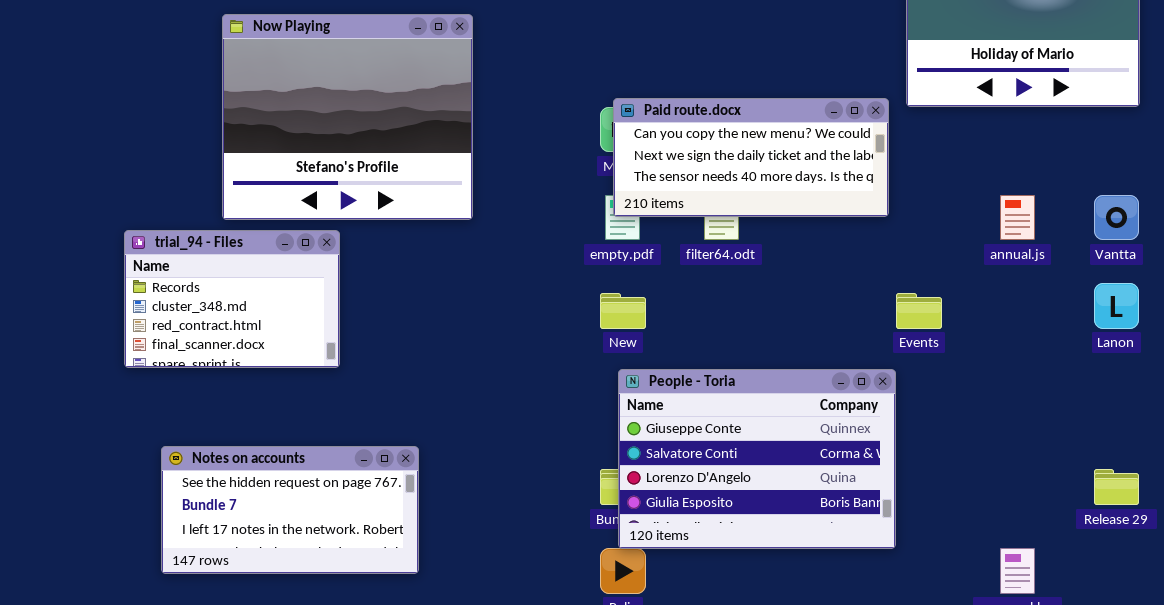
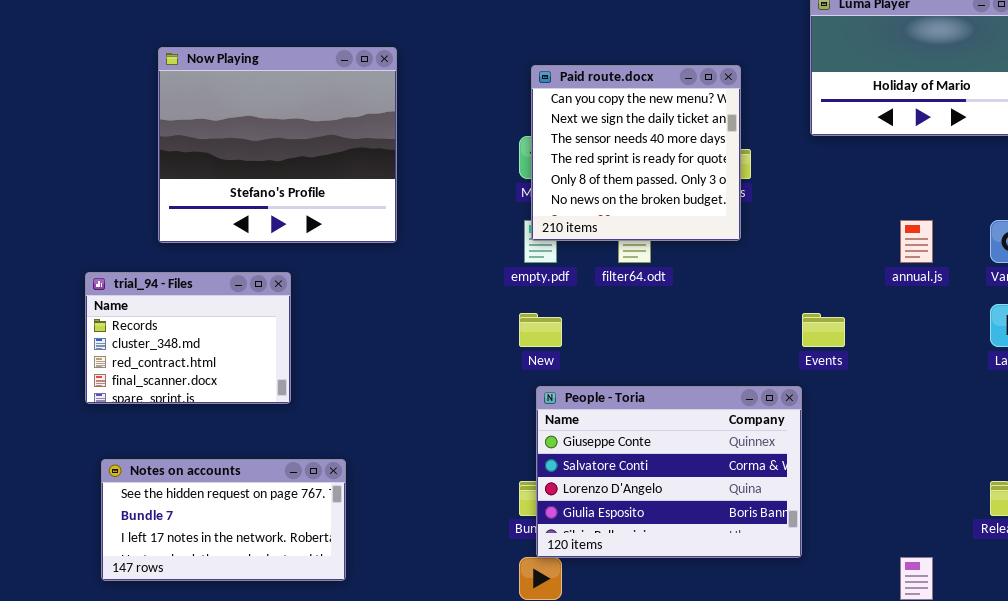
Paid route.docx: [613,98,889,217] -> [531,65,741,241], resized
trial_94 - Files: [124,230,340,368] -> [85,272,291,404], moved

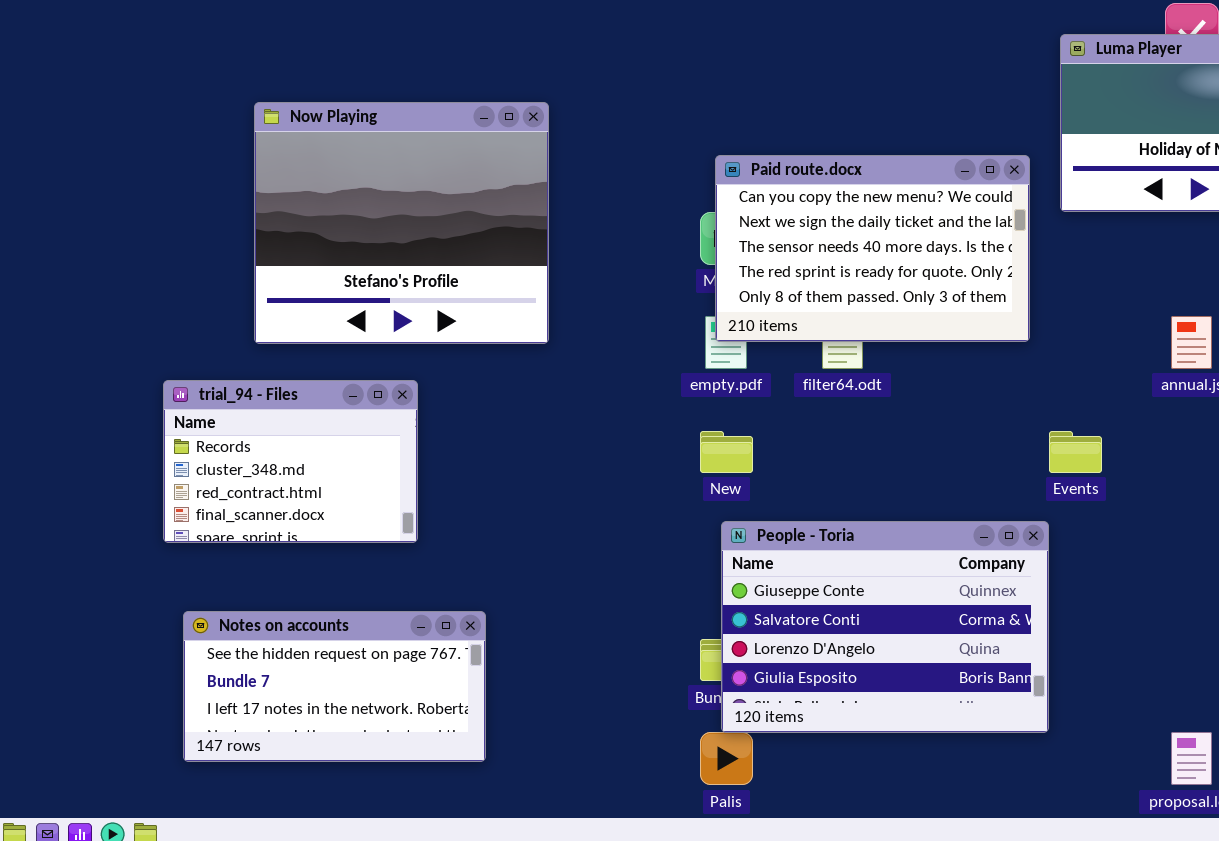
Paid route.docx: [531,65,741,241] -> [715,155,1030,342], resized

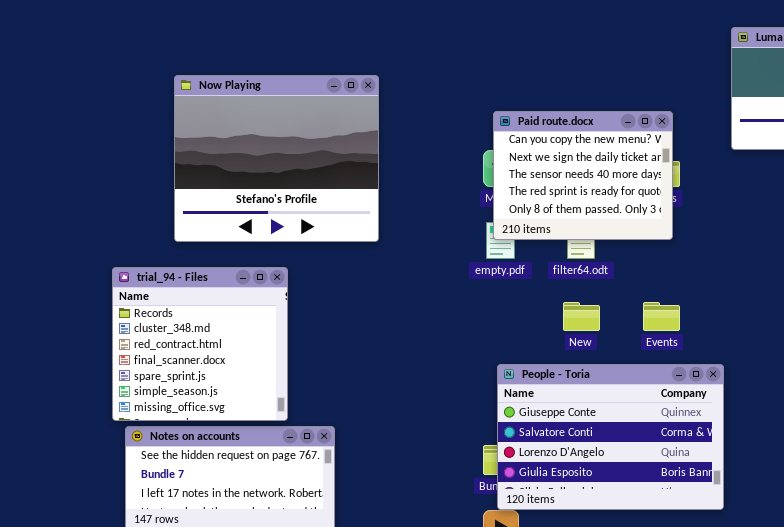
Paid route.docx: [715,155,1030,342] -> [493,111,673,240], resized
trial_94 - Files: [163,380,418,543] -> [112,267,288,421], resized
New: [700,431,753,473] -> [563,302,600,331], moved
Events: [1049,431,1102,473] -> [643,302,680,331], moved

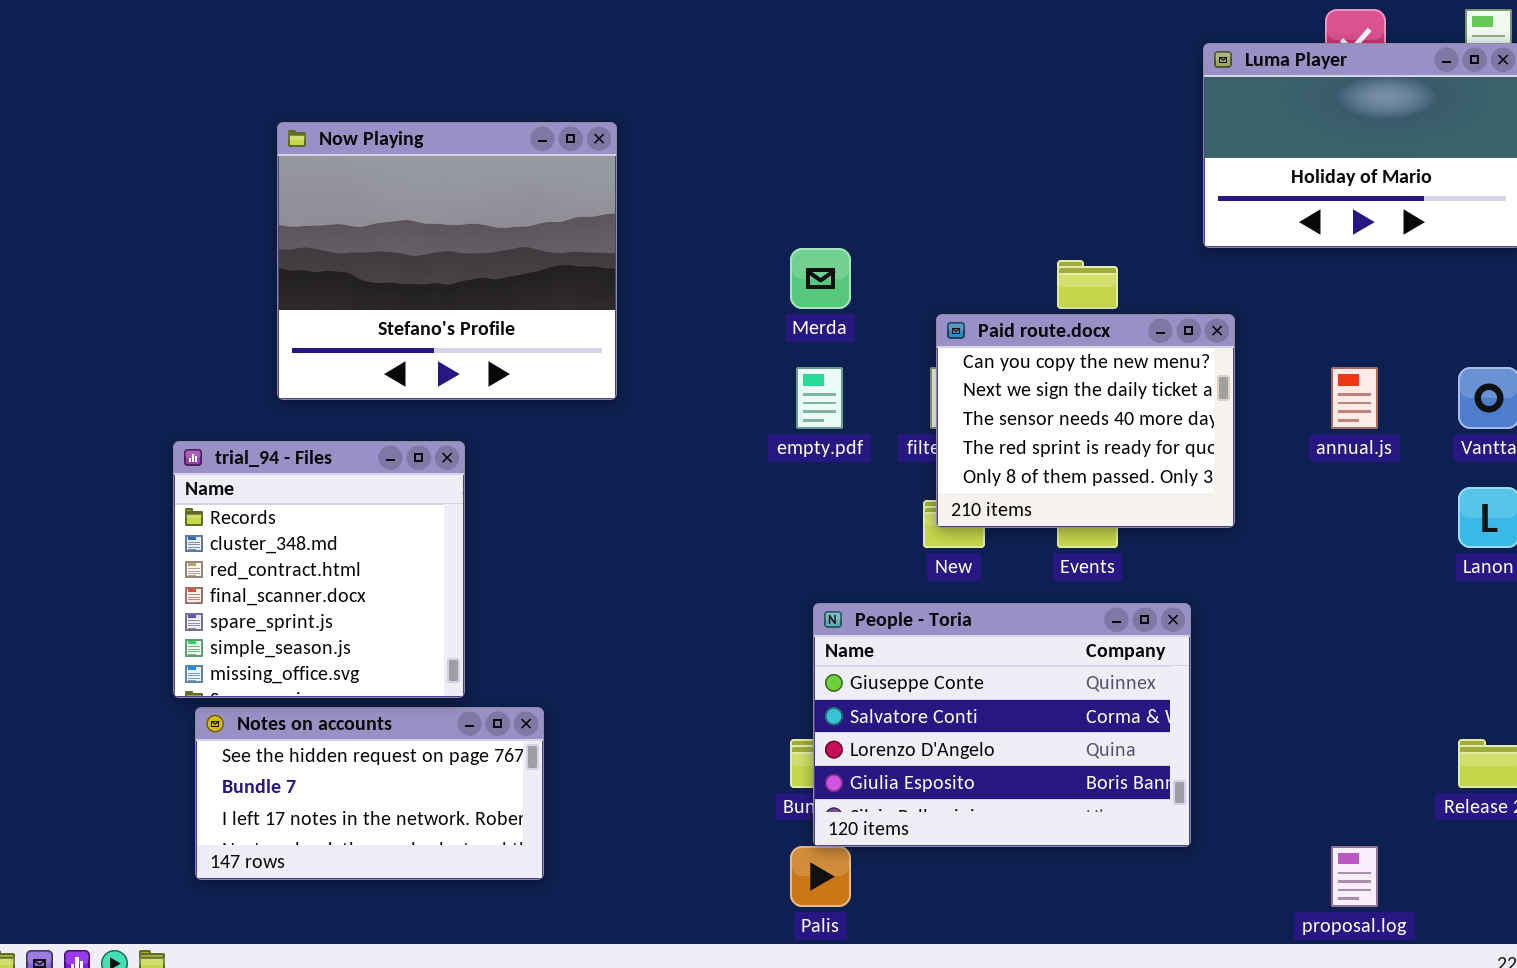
Paid route.docx: [493,111,673,240] -> [936,314,1235,528], moved

